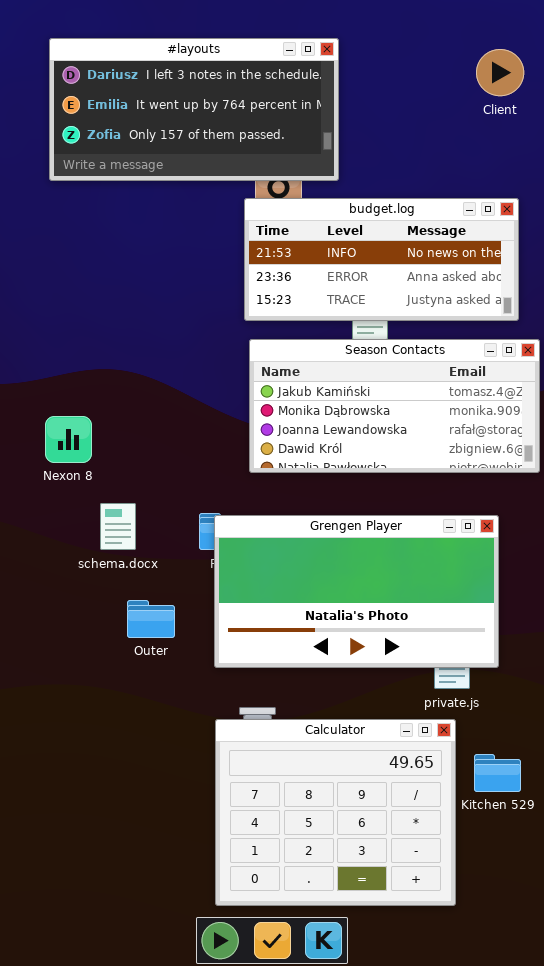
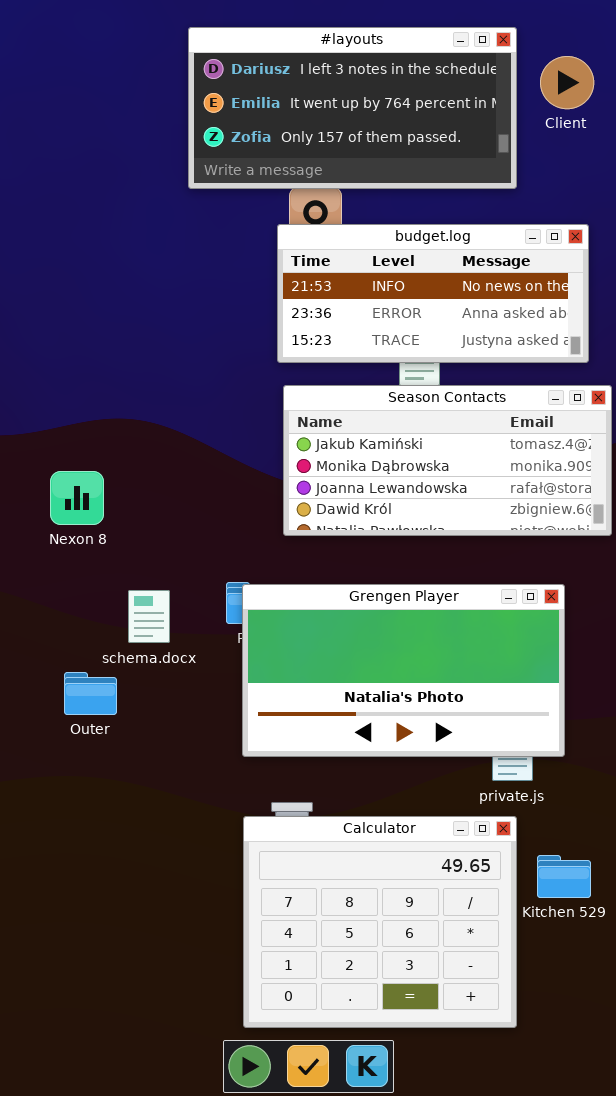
#layouts: [49,38,339,181] -> [188,27,517,189], moved
schema.docx: [100,503,136,550] -> [128,590,170,643], moved
Outer: [127,600,175,638] -> [64,672,117,715], moved

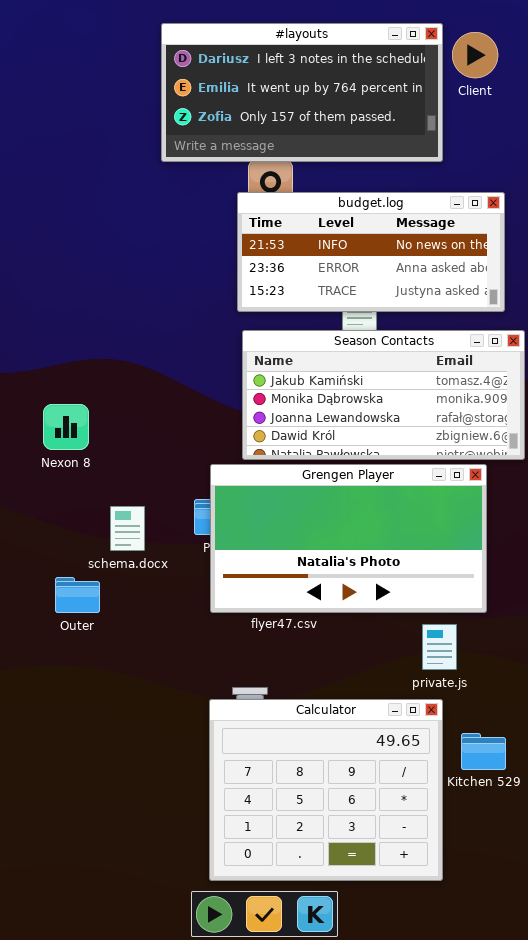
Client: [540,56,594,109] -> [452,32,498,78], moved
Grengen Player: [242,584,565,757] -> [210,464,487,613], moved

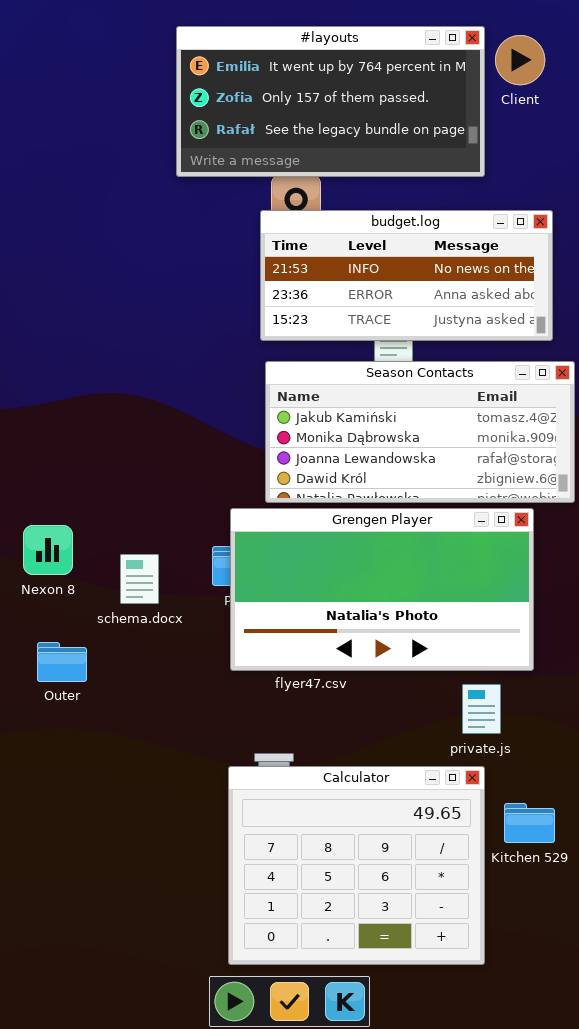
#layouts: [161,23,443,162] -> [176,26,485,177], scrolled down 1 row
Nexon 8: [43,404,89,450] -> [23,525,73,575], moved
Outer: [55,577,100,613] -> [37,642,87,682], moved

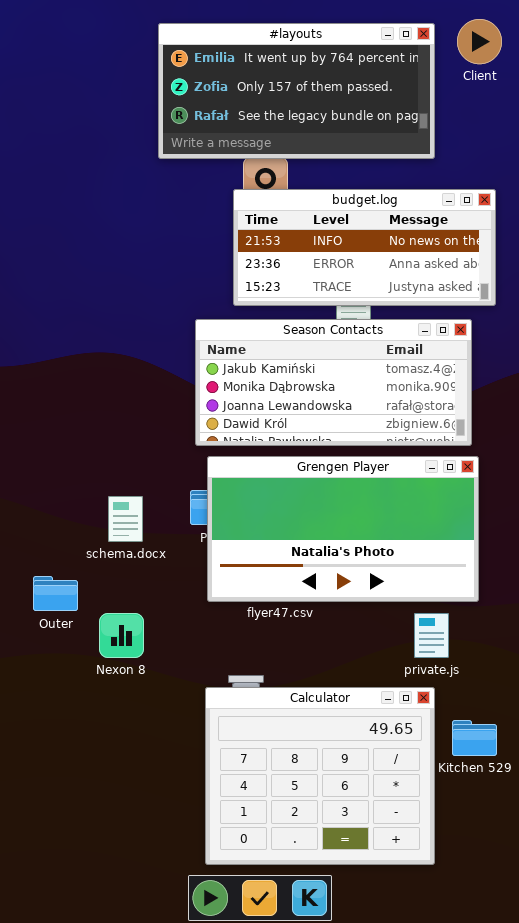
Client: [495,35,545,85] -> [457,19,502,64], moved
Season Contacts: [265,361,575,503] -> [195,319,472,446], moved
Nexon 8: [23,525,73,575] -> [99,613,144,658], moved

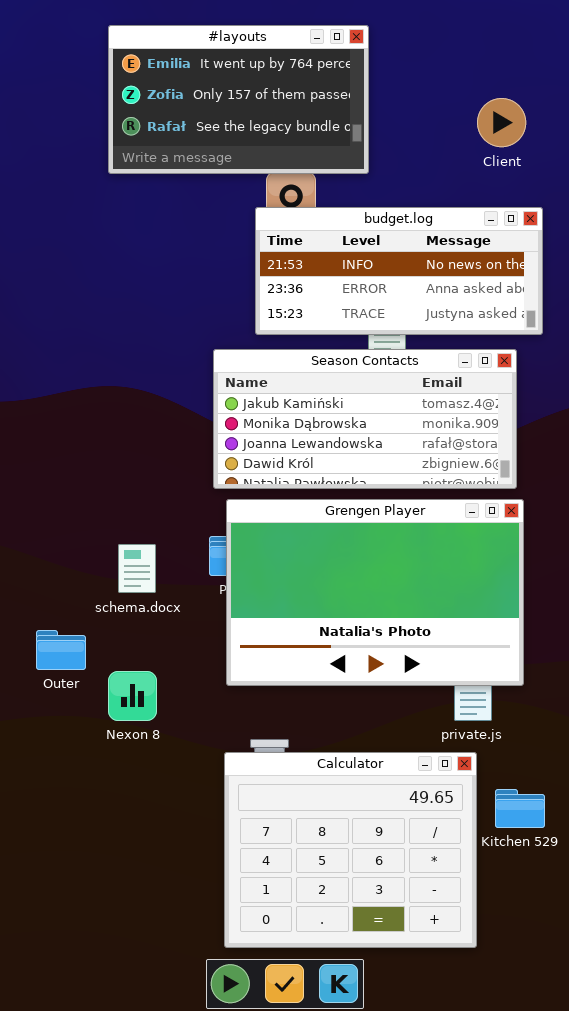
Client: [457,19,502,64] -> [477,98,526,147], moved
#layouts: [158,23,435,159] -> [108,25,369,174], moved, resized
Grengen Player: [207,456,479,602] -> [226,499,524,686], resized

